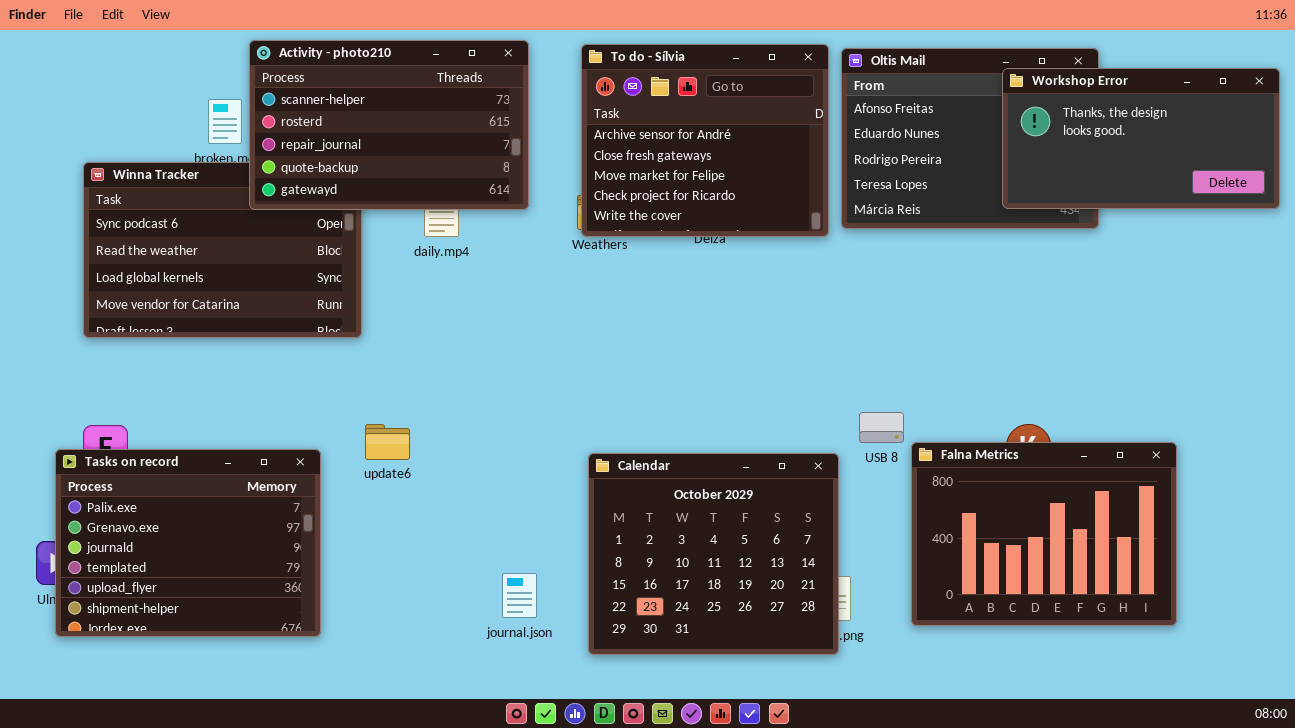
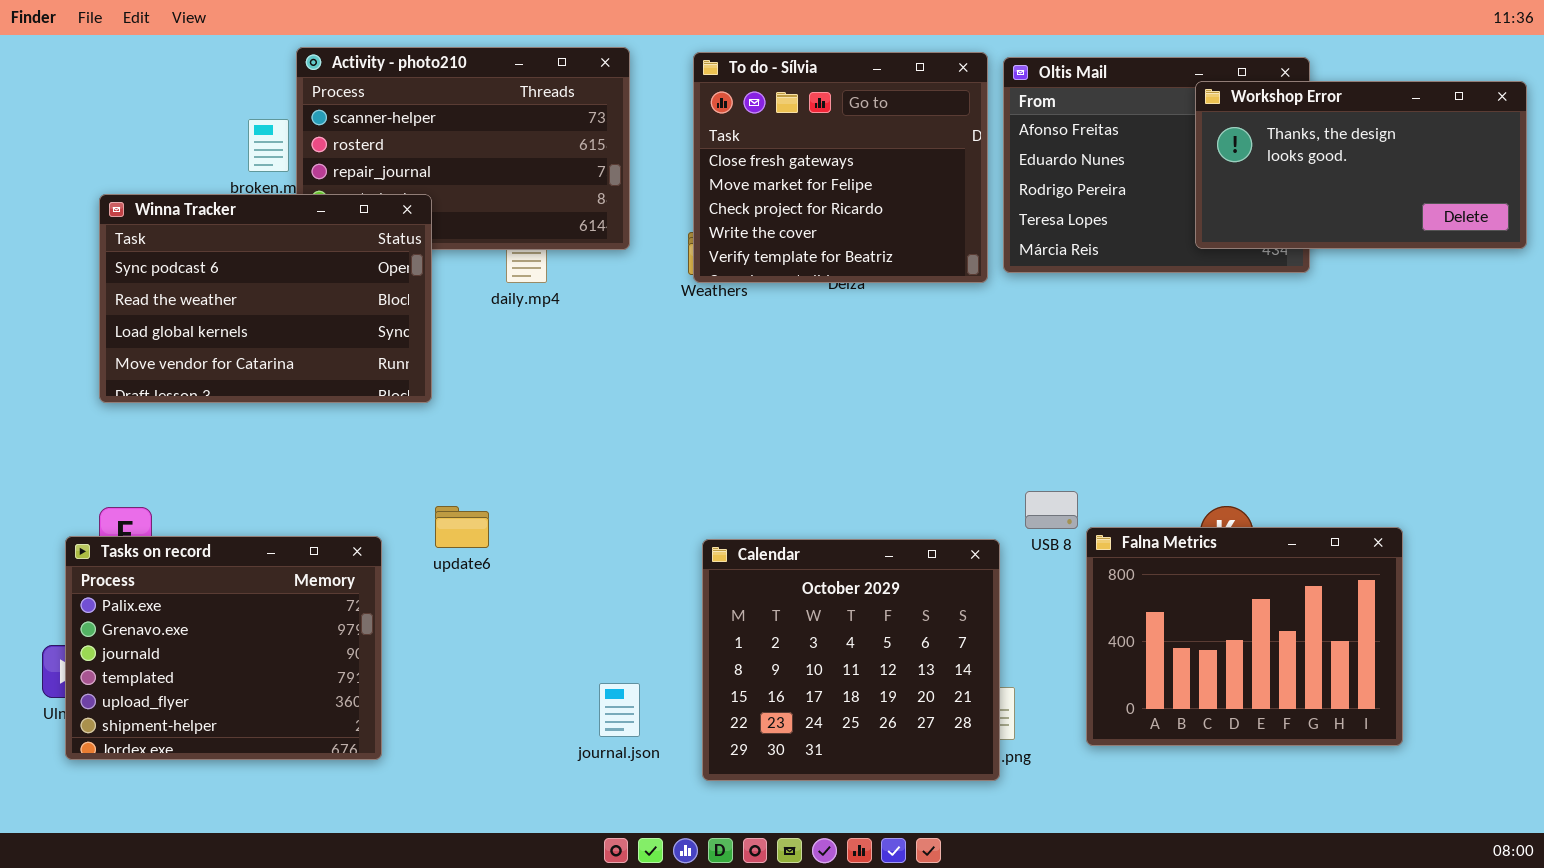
To do - Sílvia: [581,44,829,237] -> [693,52,988,283], scrolled down 1 row
Winna Tracker: [83,162,362,338] -> [99,194,432,403], raised

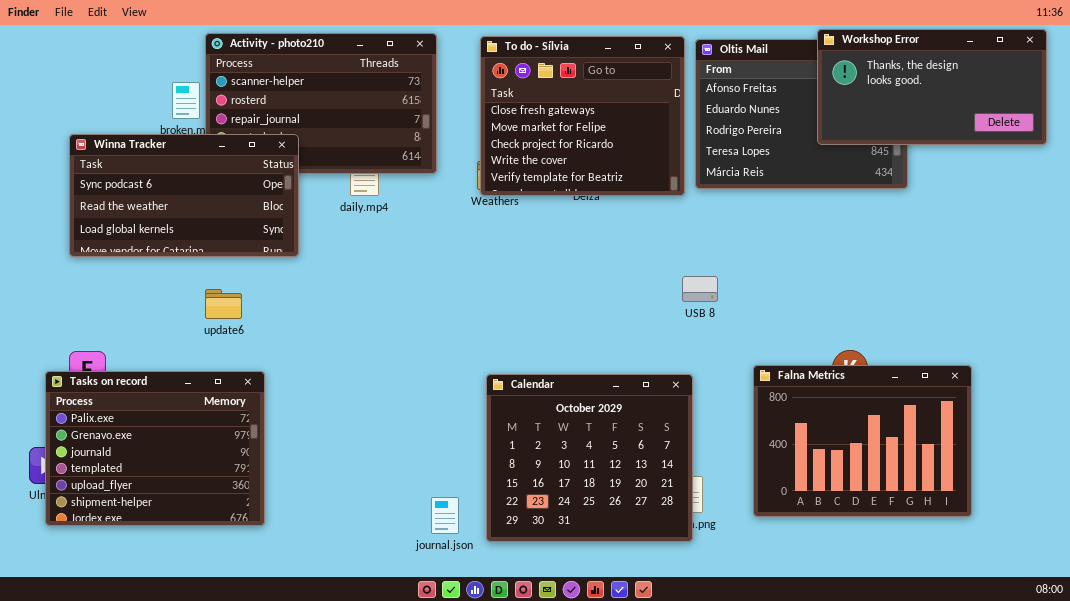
Workshop Error: [1195,81,1527,249] -> [817,29,1047,145], moved
Winna Tracker: [99,194,432,403] -> [69,134,299,257], resized
USB 8: [1025,491,1078,529] -> [682,276,718,302], moved
update6: [435,506,489,548] -> [205,289,242,319], moved
journal.json: [599,683,640,737] -> [431,497,459,534], moved

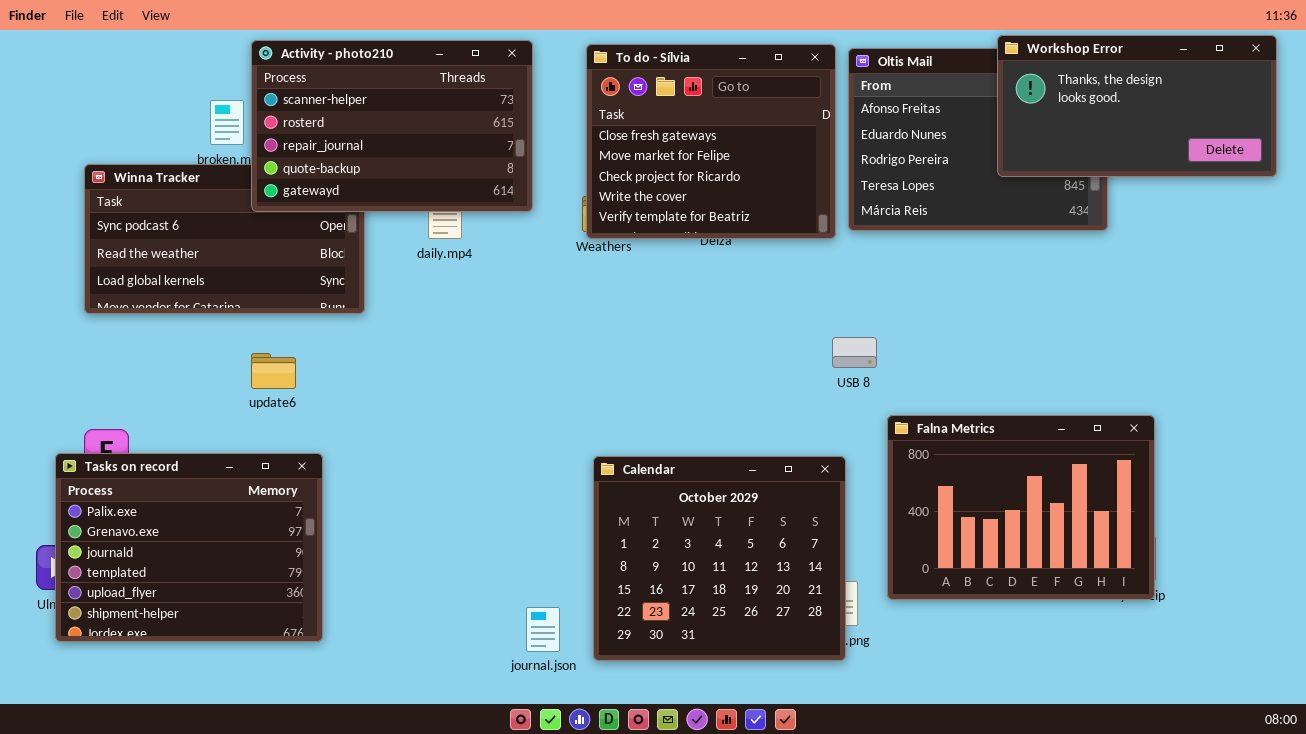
Activity - photo210: [205,33,437,174] -> [251,40,533,212], raised
Falna Metrics: [753,365,972,517] -> [887,415,1155,600], moved

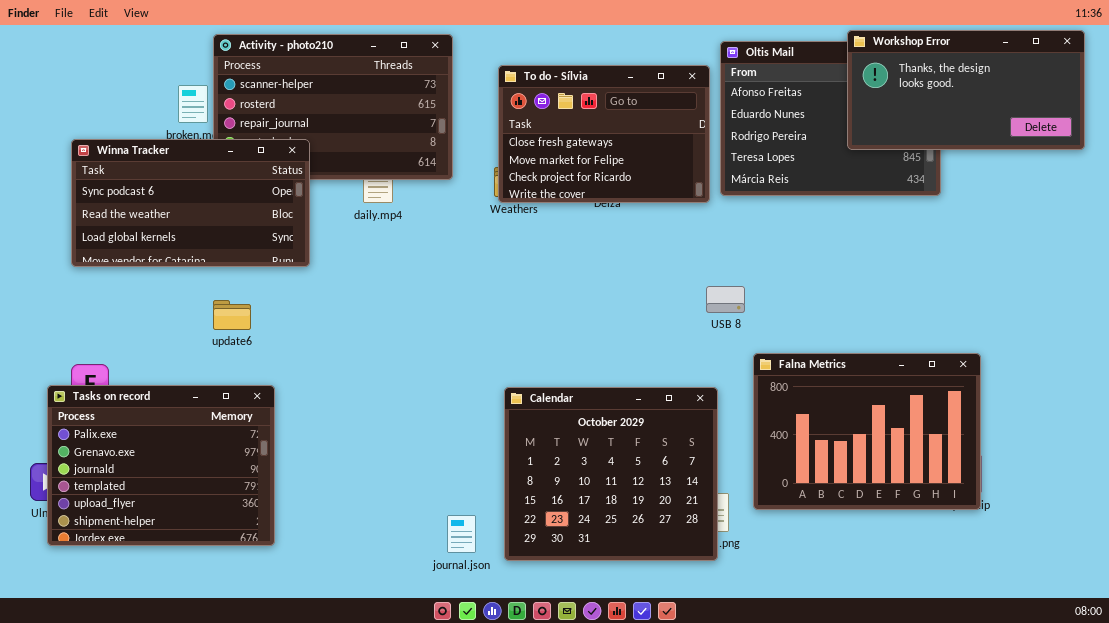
To do - Sílvia: [586,44,836,239] -> [498,65,710,203], resized
Winna Tracker: [84,164,365,314] -> [71,139,310,267], raised

